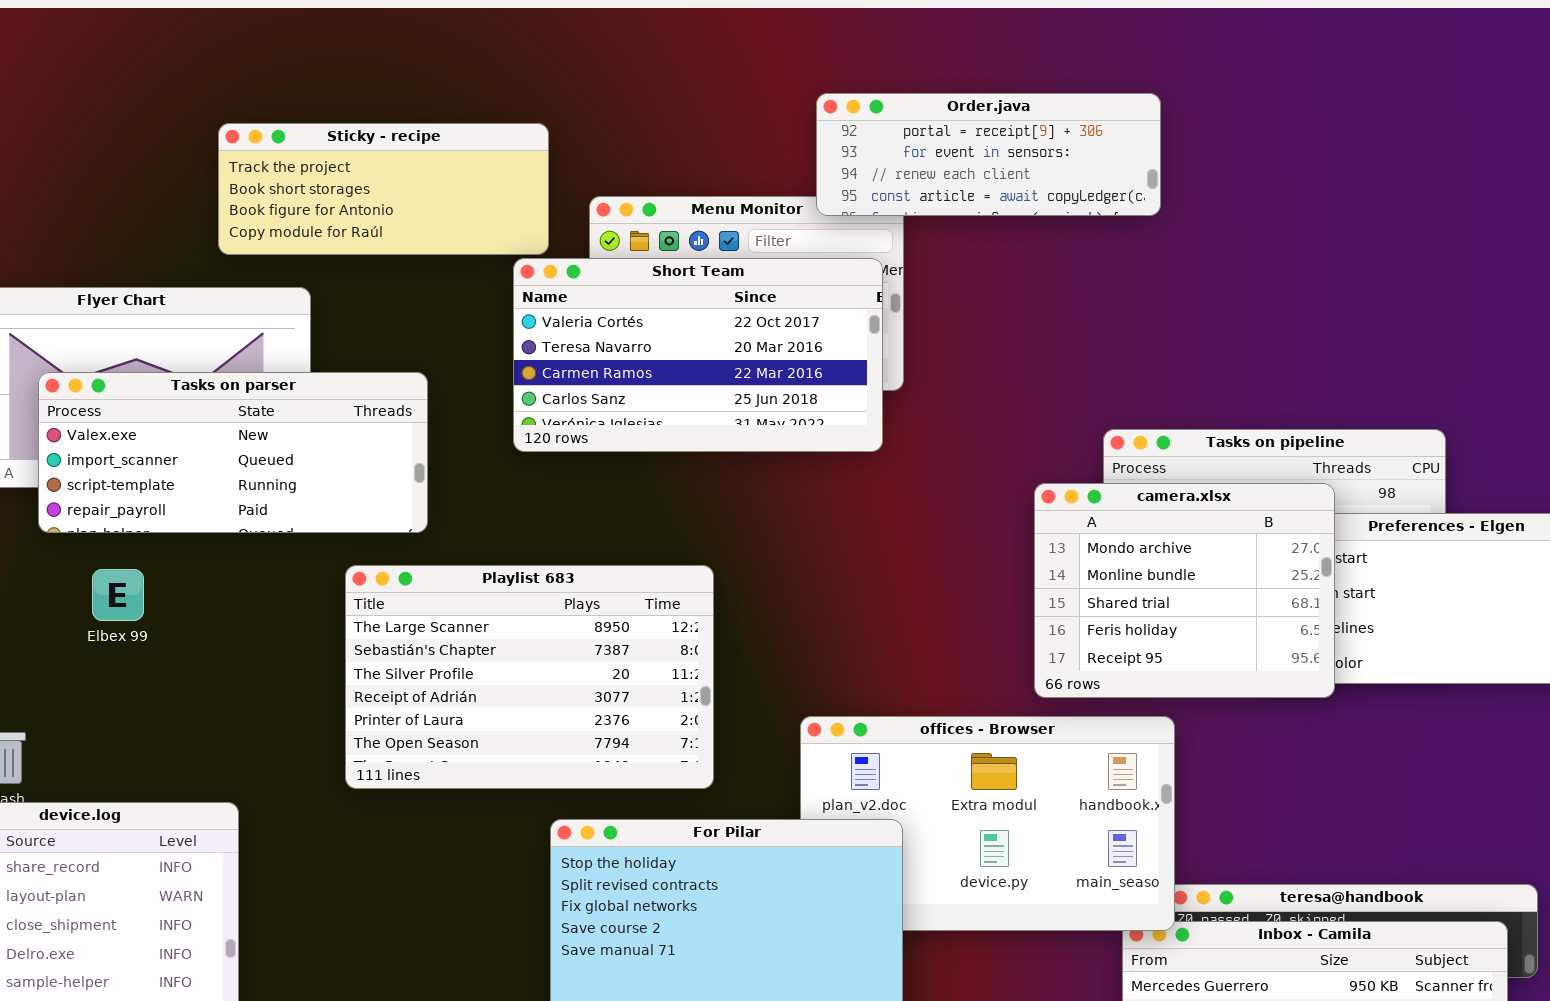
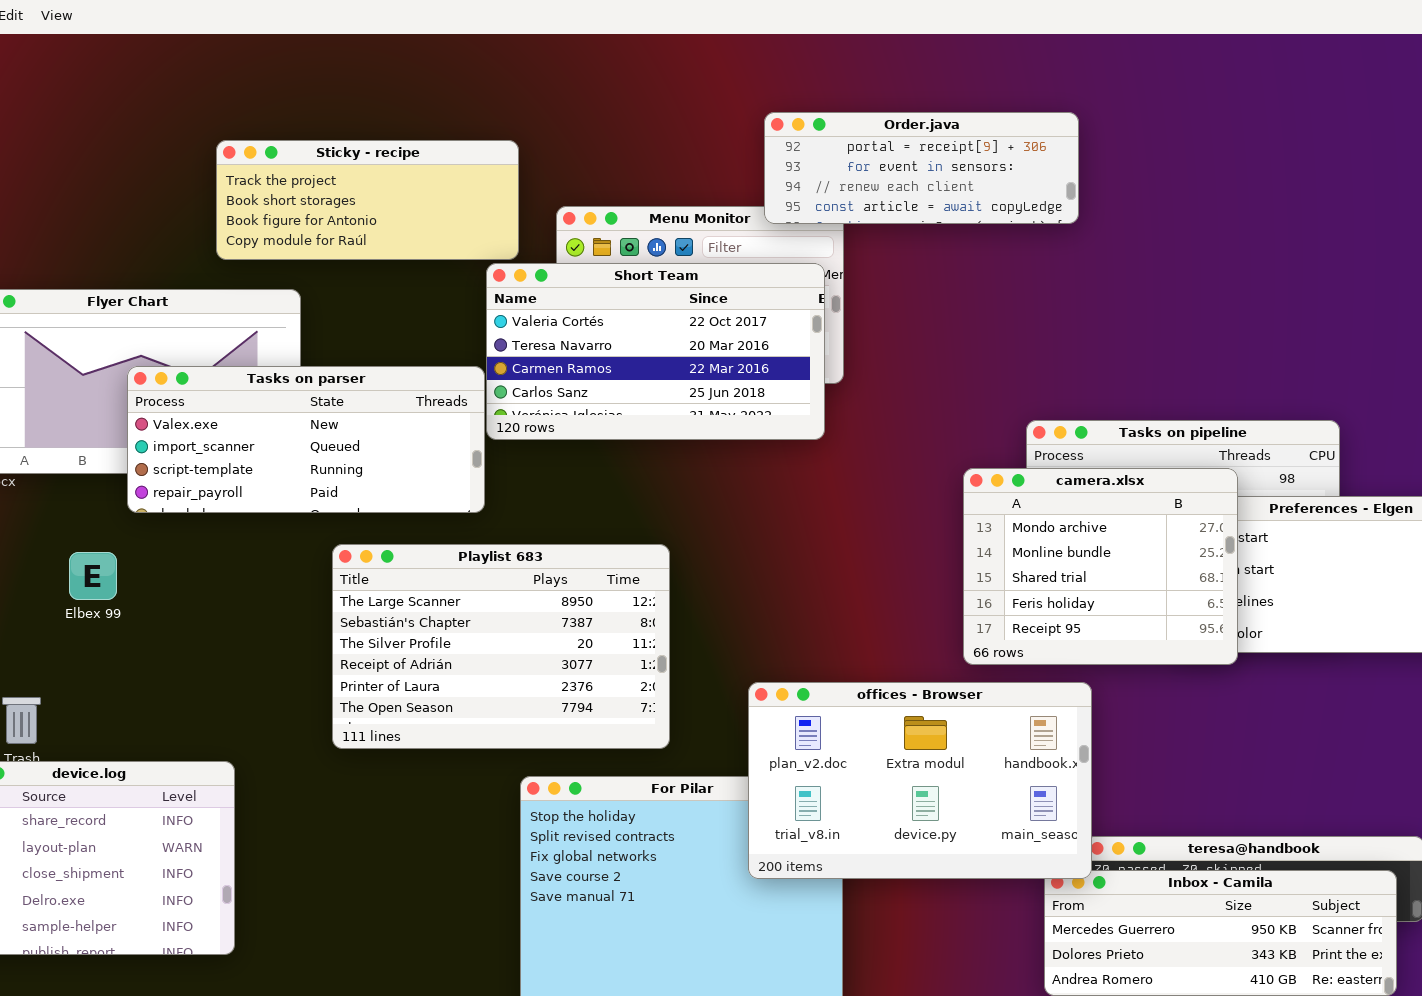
Tasks on parser: [38,372,428,533] -> [127,366,485,513], moved
Elbex 99: [92,569,144,621] -> [69,552,117,600], moved
offices - Browser: [800,716,1175,931] -> [748,682,1092,879], raised

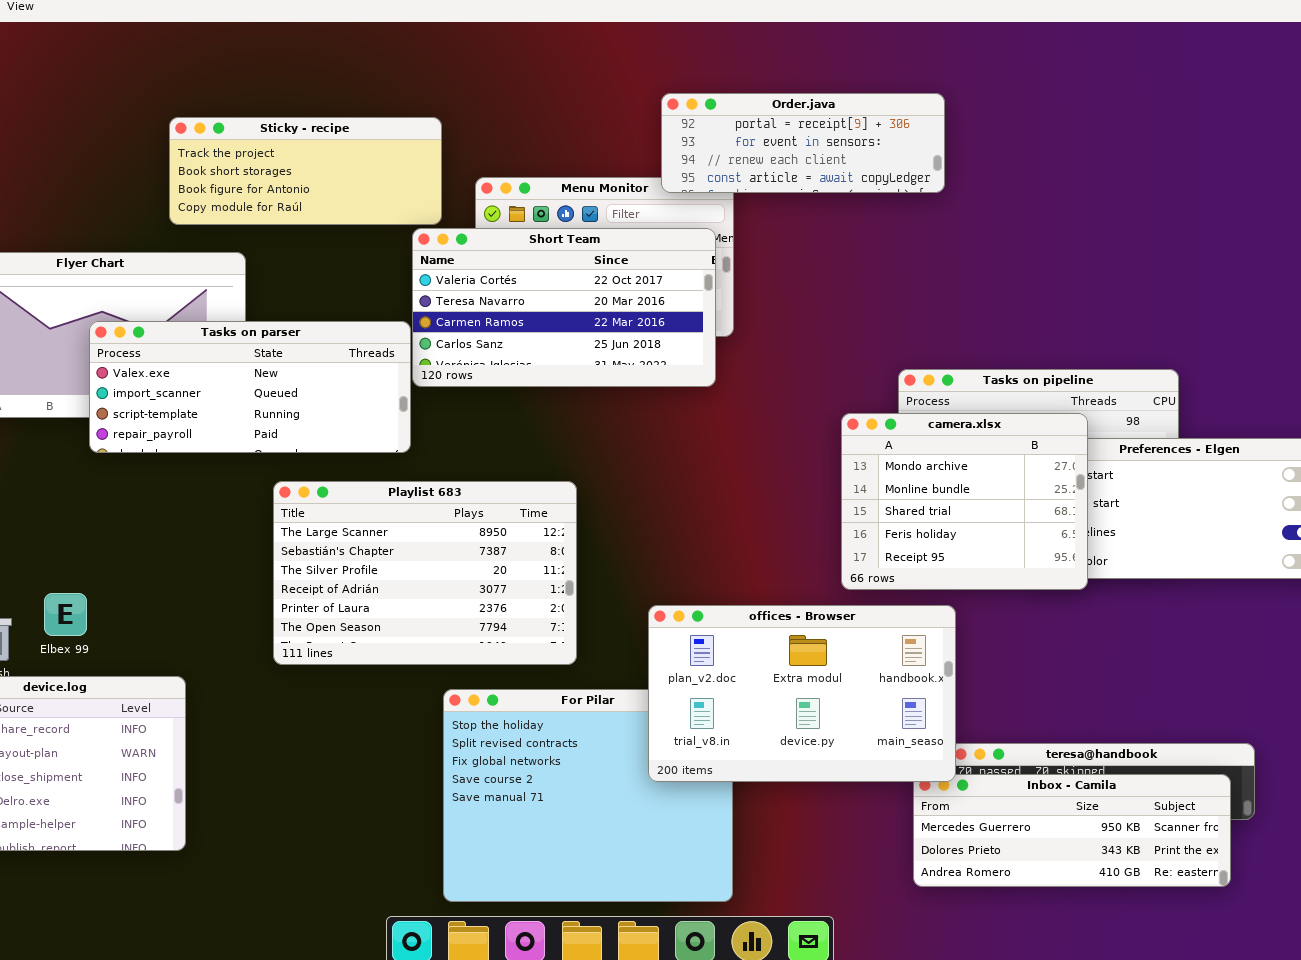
Elbex 99: [69,552,117,600] -> [44,593,87,636], moved

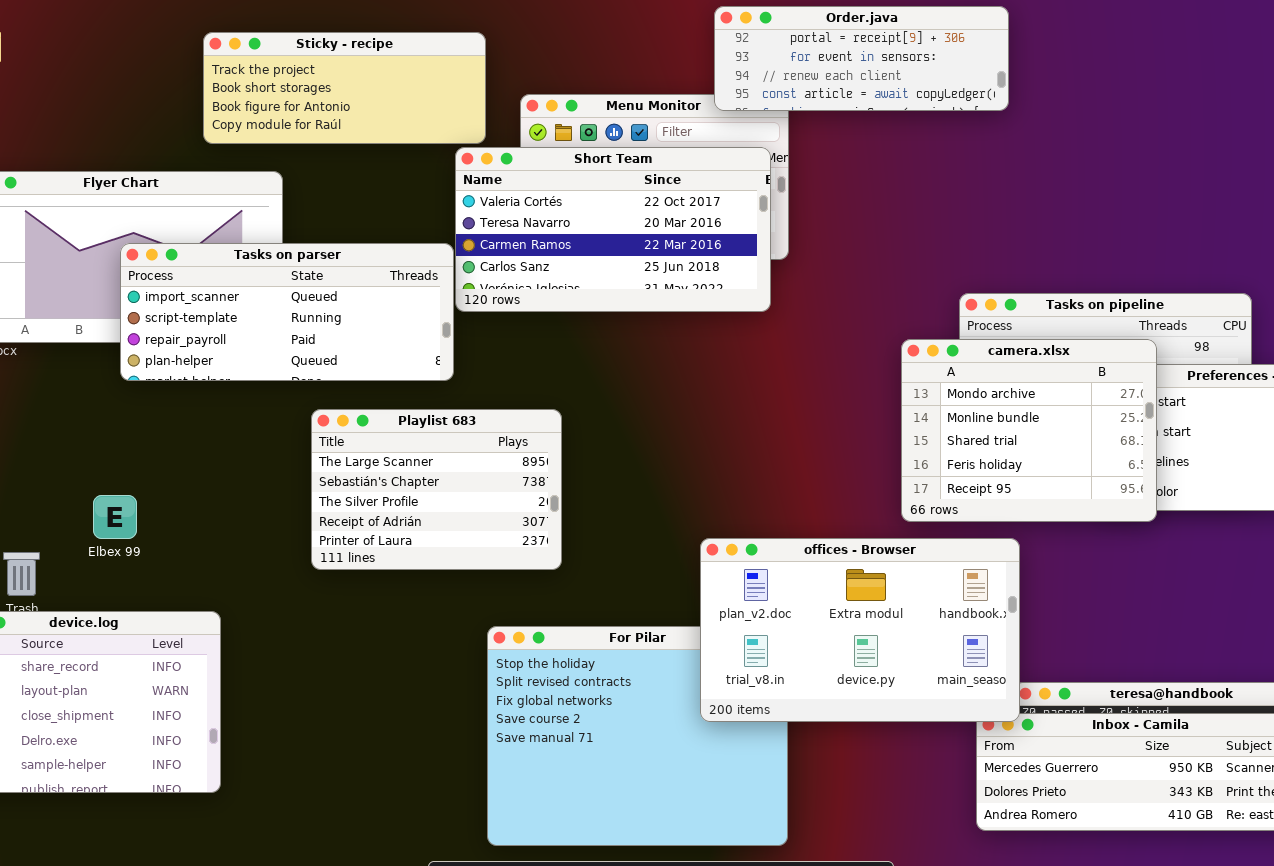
Tasks on parser: [89,321,411,453] -> [120,243,454,381], scrolled down 1 row
Playlist 683: [273,481,577,665] -> [311,409,562,570], resized
Elbex 99: [44,593,87,636] -> [93,495,137,539], moved

